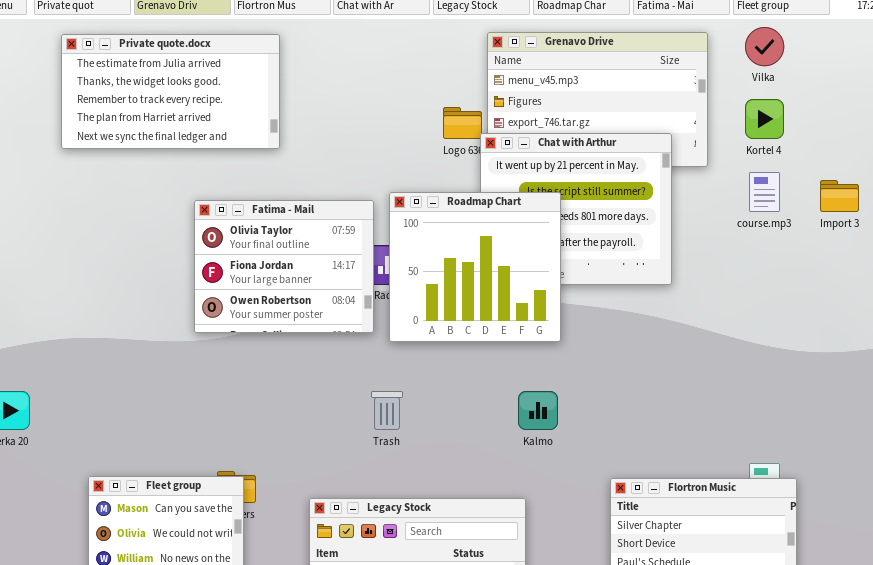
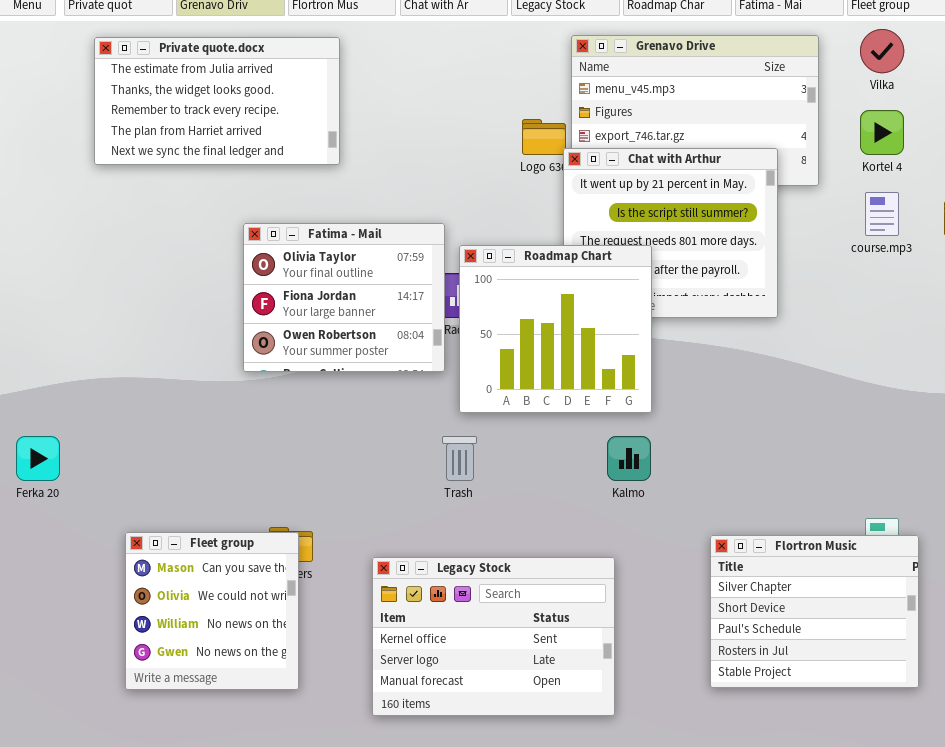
Roadmap Chart: [389,192,561,342] -> [459,245,652,413], moved

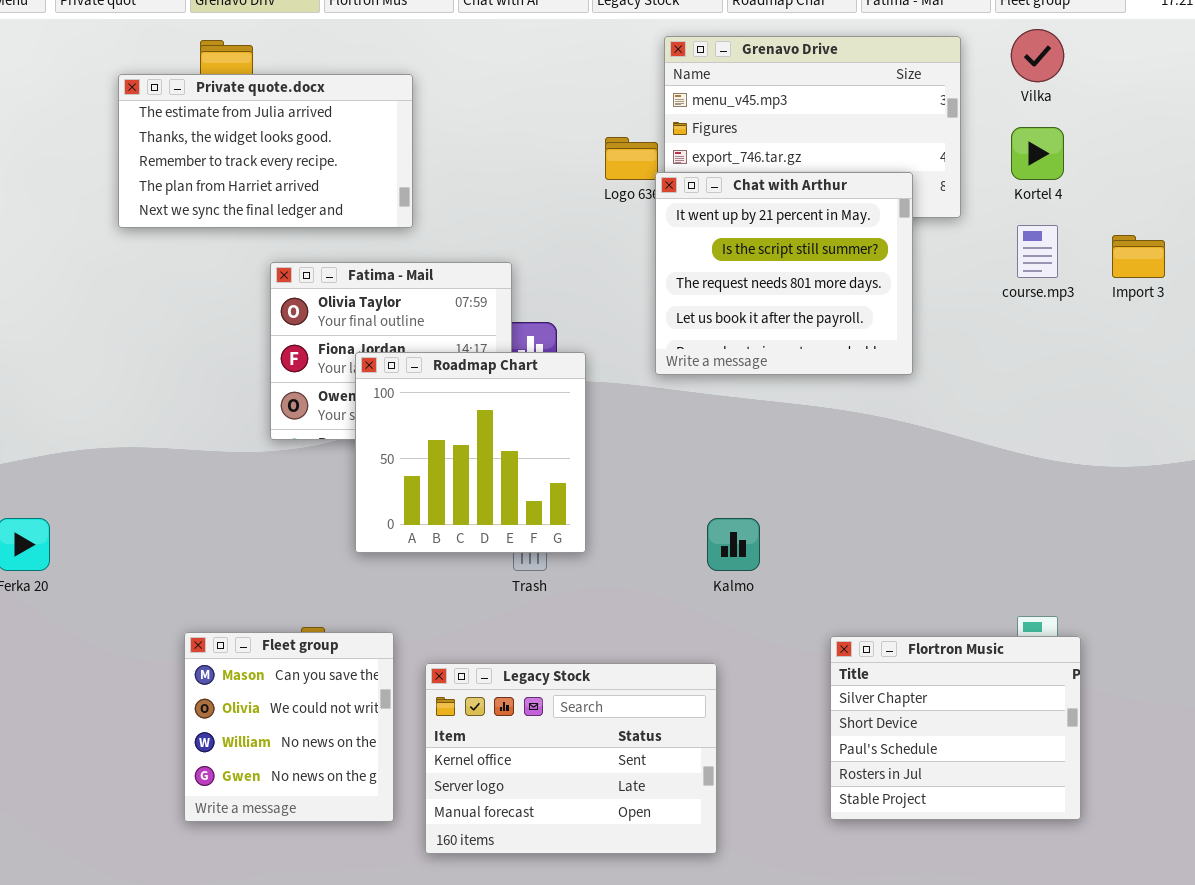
Private quote.docx: [94,37,340,165] -> [118,74,413,228], moved
Roadmap Chart: [459,245,652,413] -> [355,352,586,553], moved
Fleet group: [125,532,299,690] -> [184,632,394,822], moved

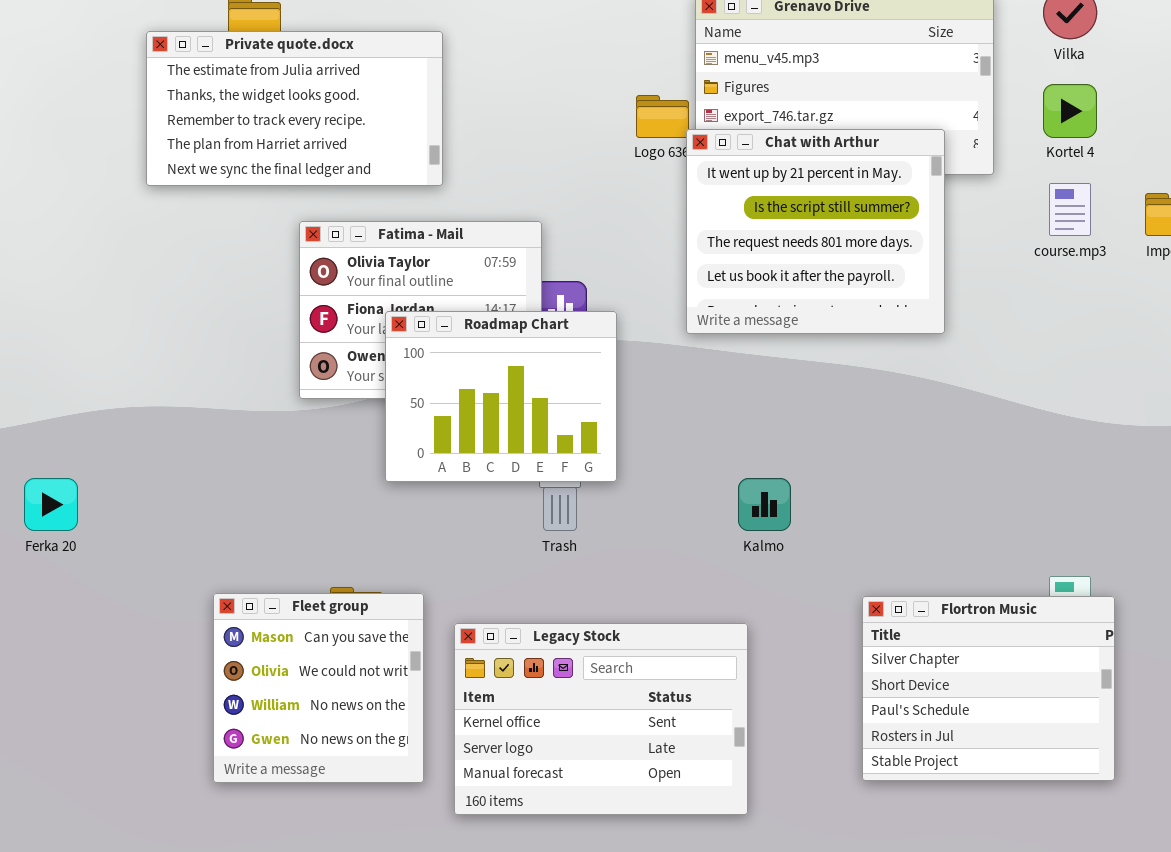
Roadmap Chart: [355,352,586,553] -> [385,311,617,482], resized

